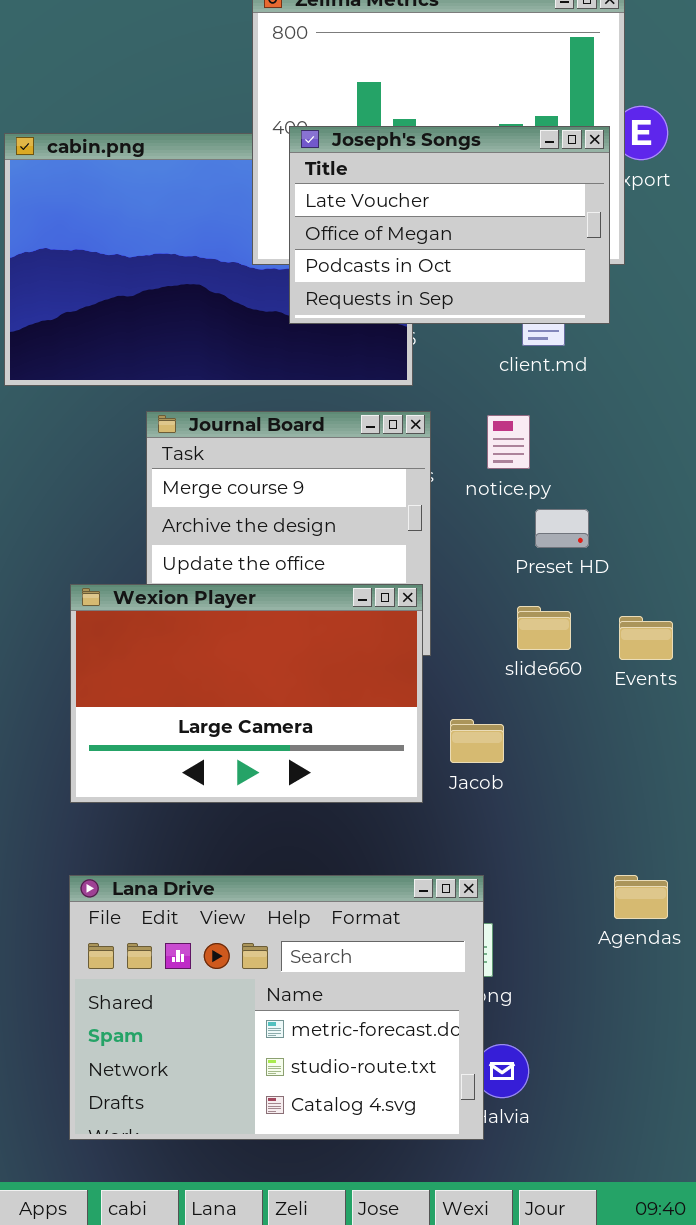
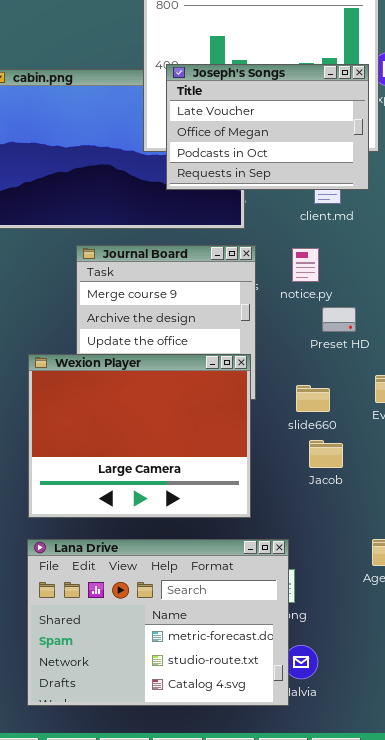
Wexion Player: [70,584,423,803] -> [28,354,251,518], resized
slide660: [517,606,571,650] -> [296,385,330,412], moved
Jacob: [450,719,504,763] -> [309,440,343,468], moved

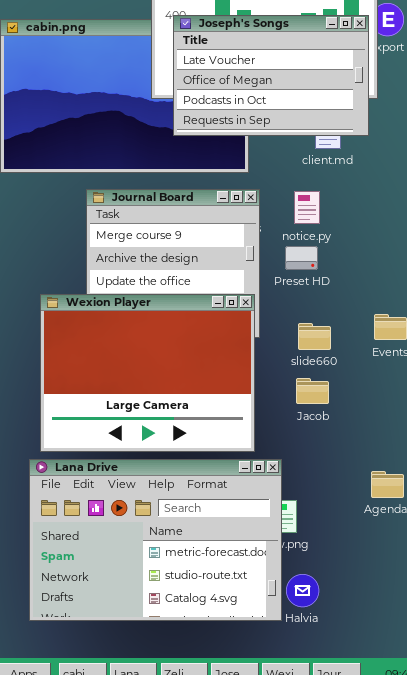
Preset HD: [322,307,356,332] -> [285,246,318,270], moved
Jacob: [309,440,343,468] -> [296,378,329,404], moved
Lana Drive: [27,539,289,706] -> [29,459,282,621], moved

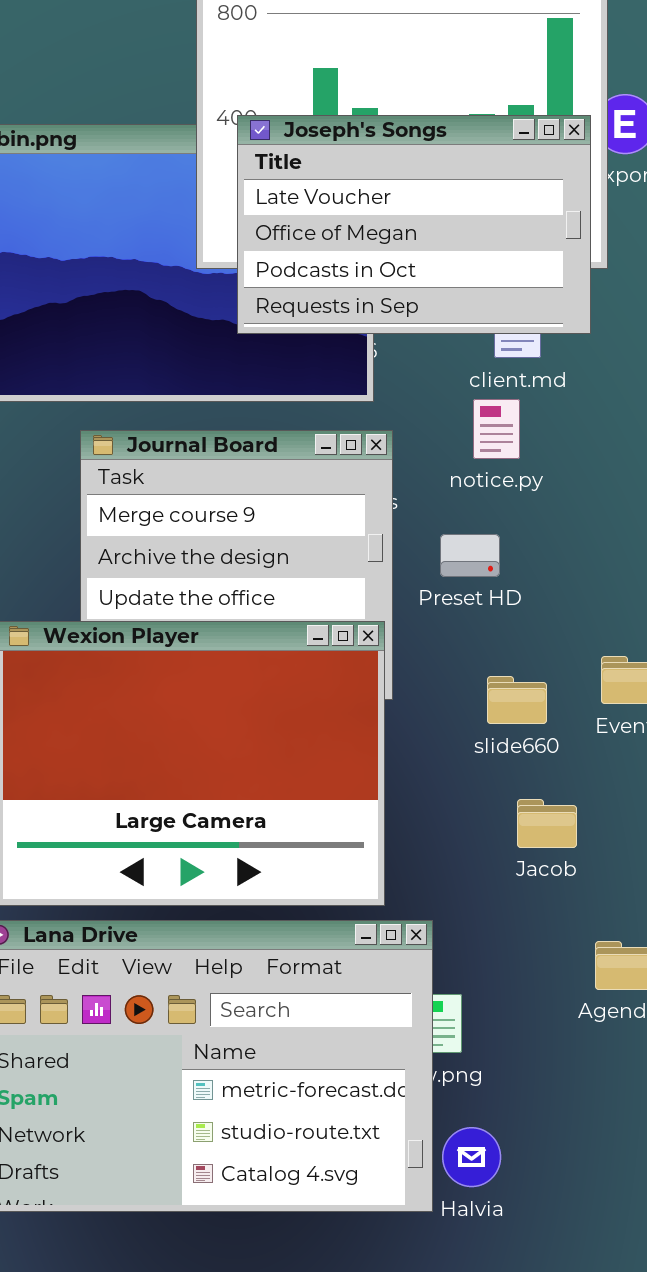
notice.py: [294,191,320,224] -> [473,399,520,459], moved
slide660: [298,323,331,350] -> [487,676,547,724], moved
Jacob: [296,378,329,404] -> [517,799,577,848], moved

